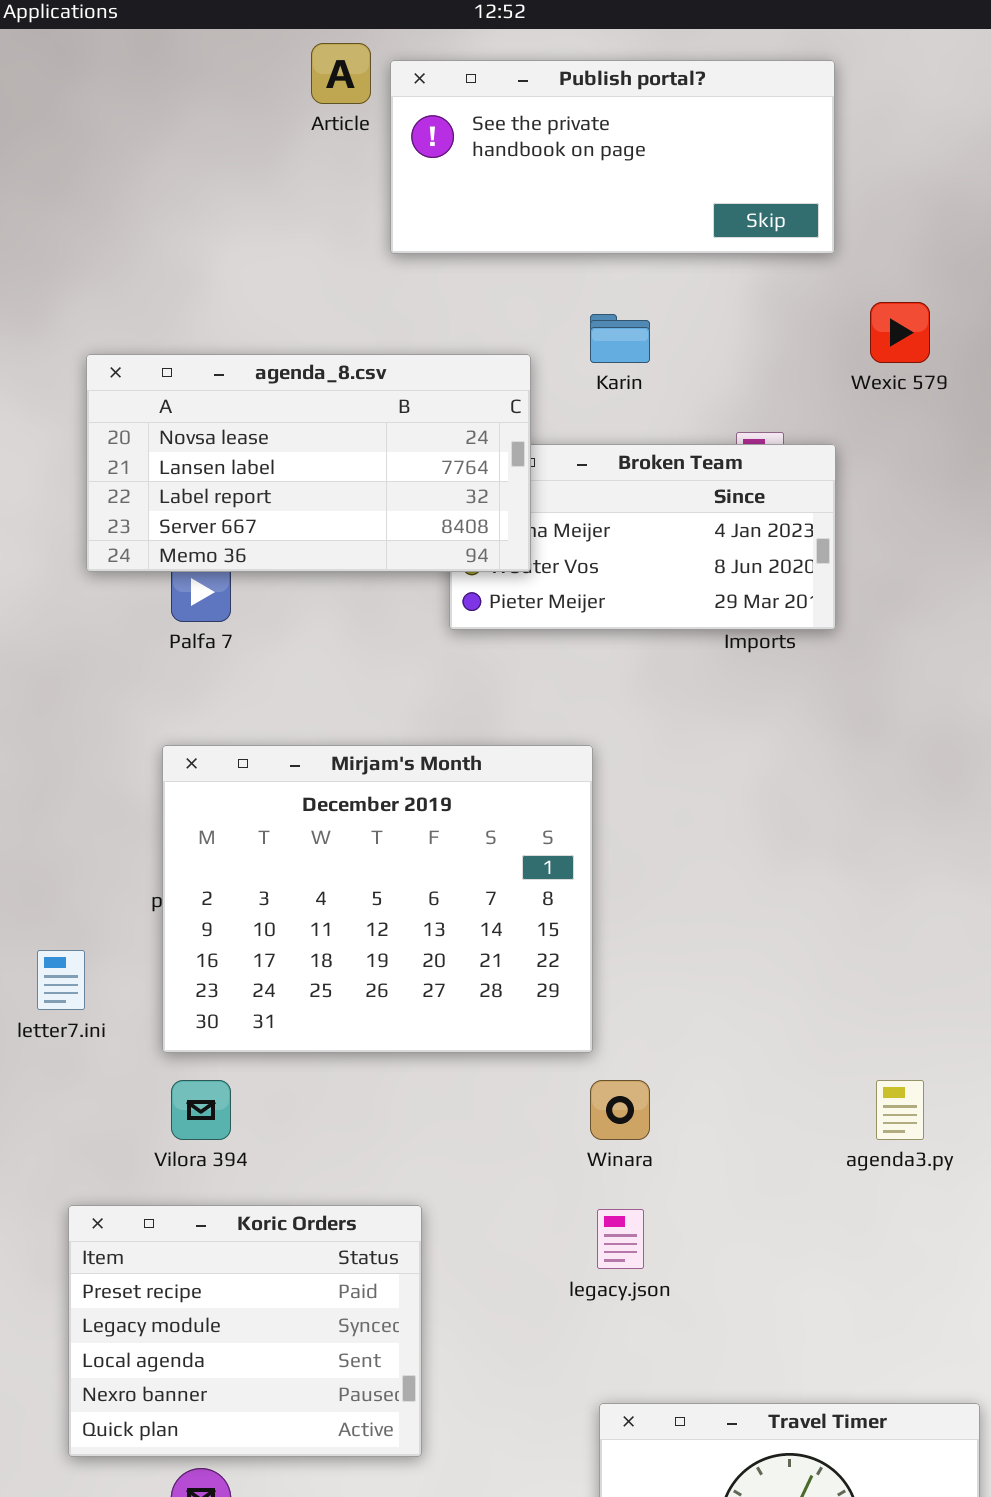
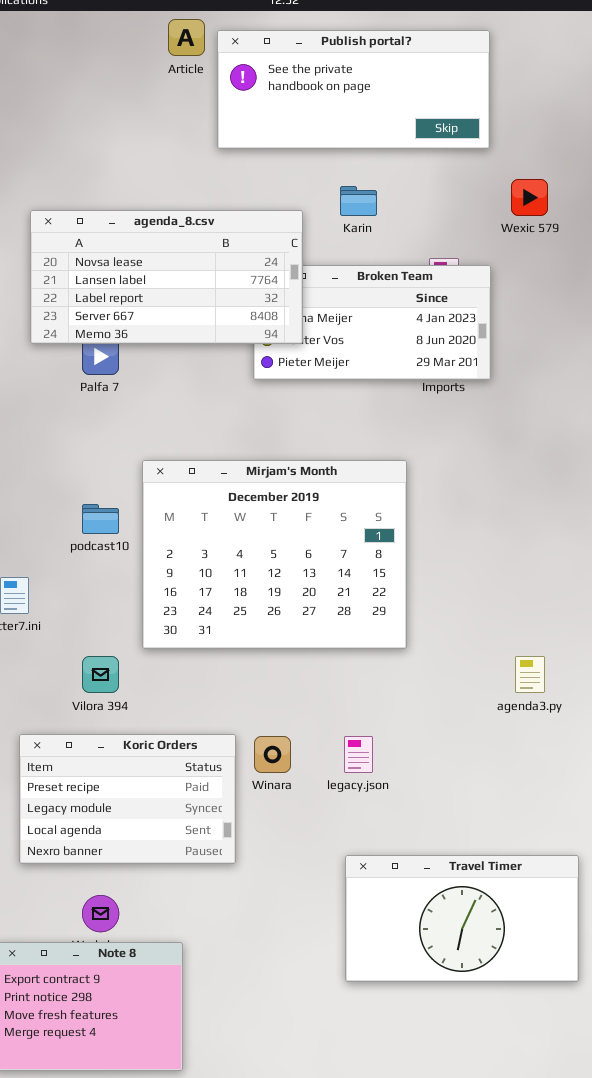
Mirjam's Month: [162,745,593,1053] -> [142,460,407,649], moved
Winara: [590,1080,650,1140] -> [254,736,291,773], moved
Koric Orders: [68,1205,422,1457] -> [19,734,236,864], resized

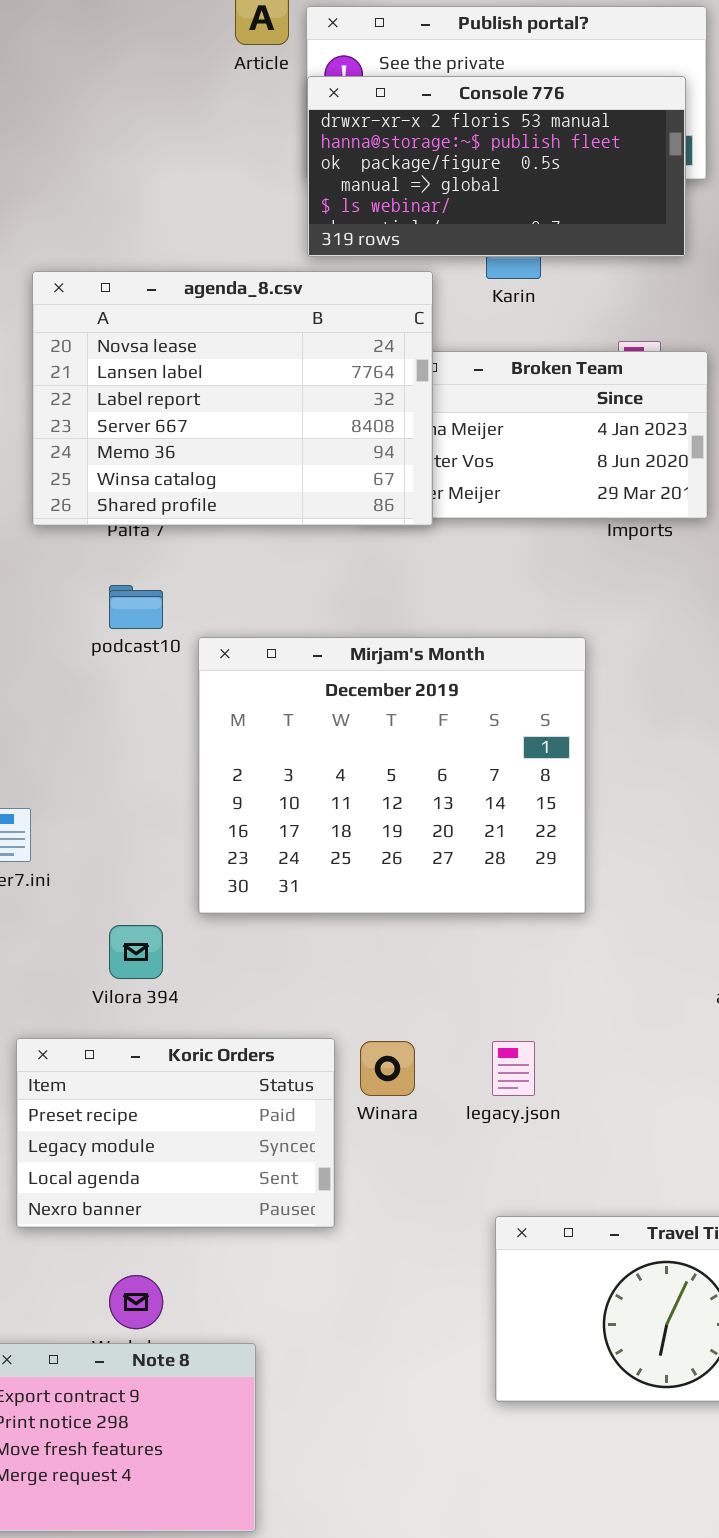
Console 776: none -> [307,76,686,257], opened
agenda_8.csv: [30,210,303,344] -> [32,271,433,526], resized
podcast10: [82,504,119,534] -> [109,585,163,629], moved

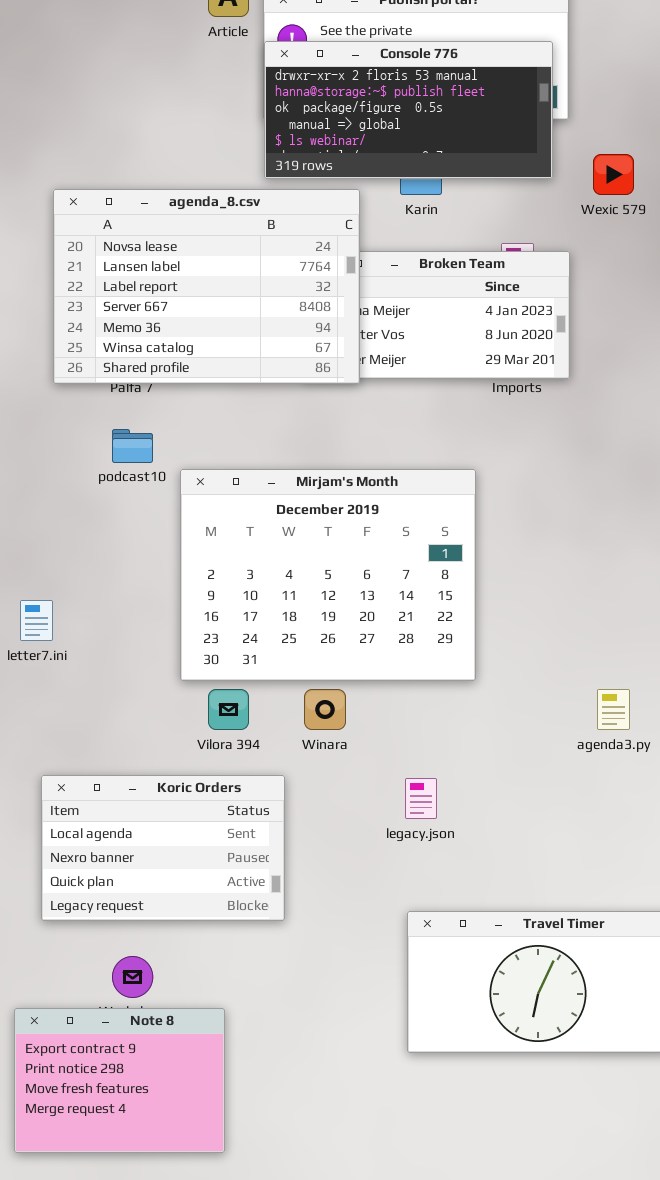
Vilora 394: [109,925,163,979] -> [208,689,249,730], moved
Koric Orders: [16,1038,335,1228] -> [41,775,285,921], scrolled down 2 rows
Winara: [360,1041,415,1096] -> [304,689,346,730], moved

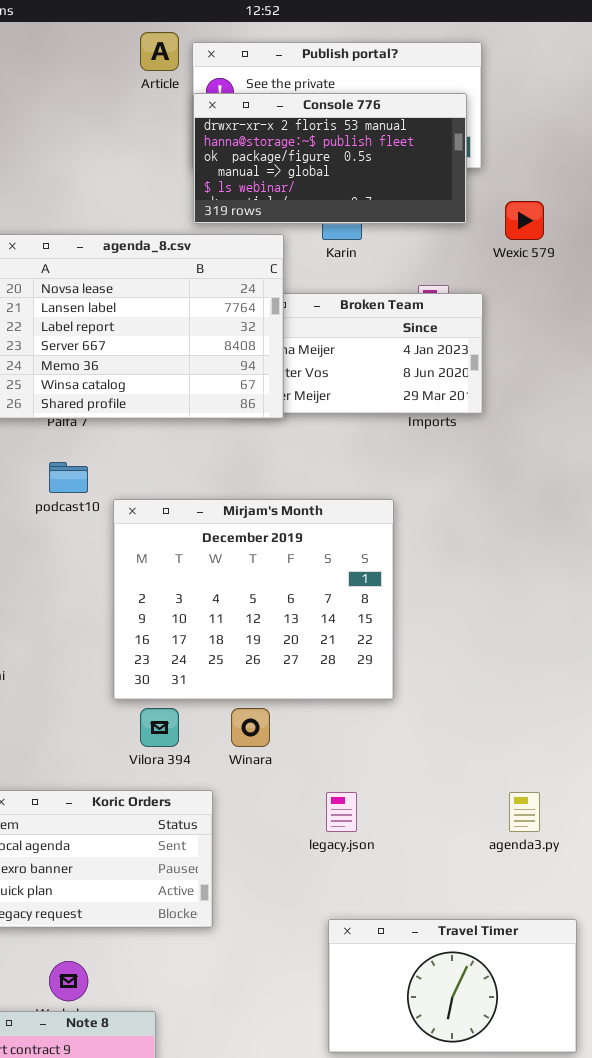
agenda3.py: [597,689,630,730] -> [509,792,540,832], moved

